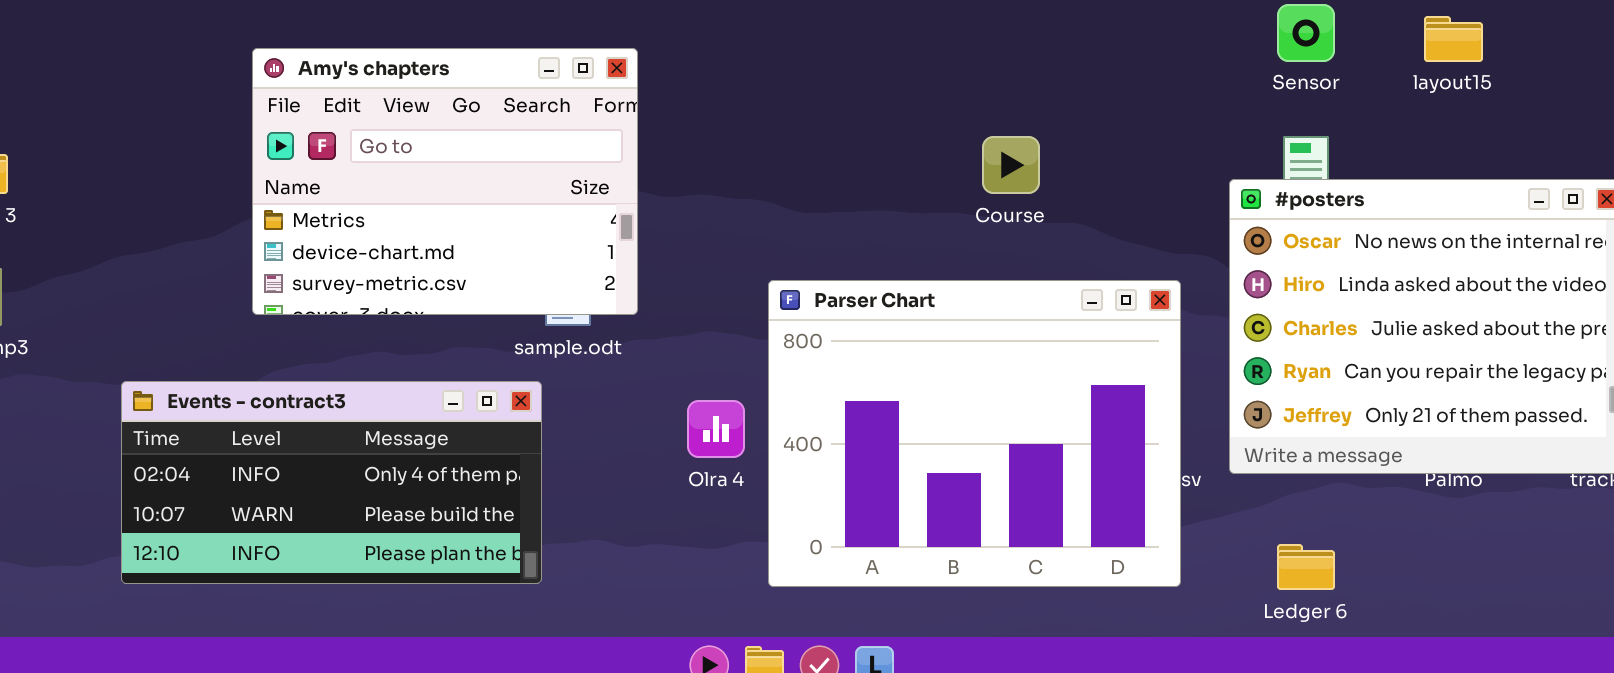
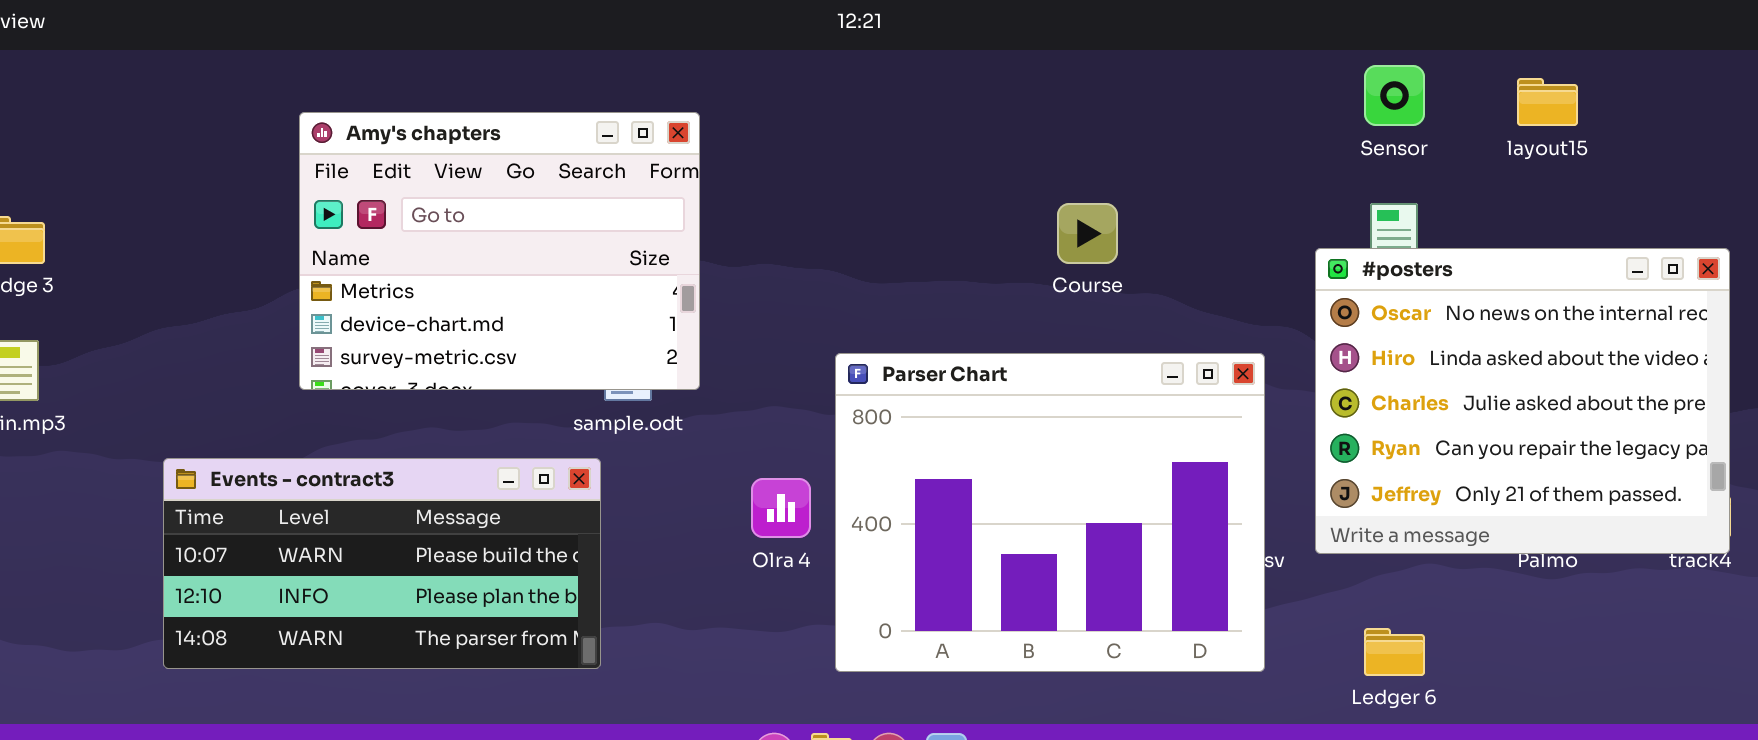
Events - contract3: [121,381,542,584] -> [163,458,601,669], scrolled down 1 row

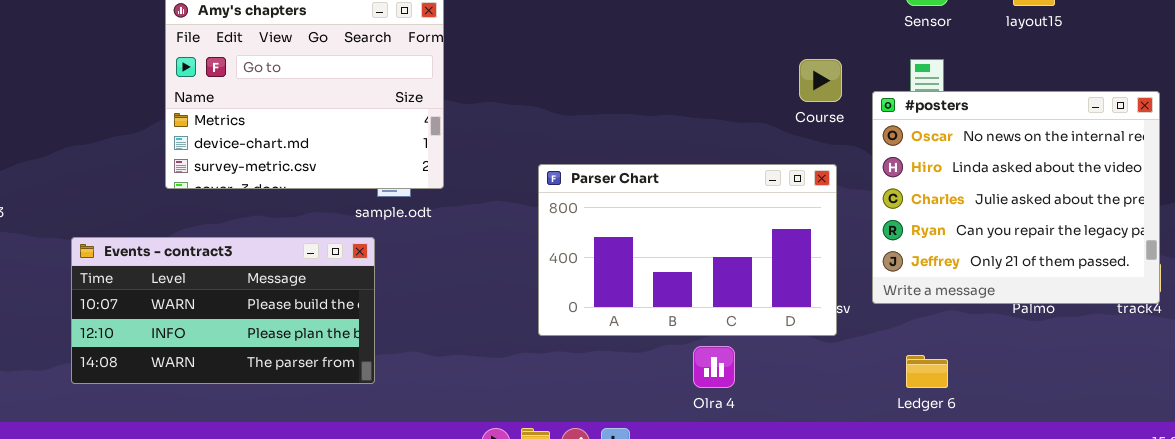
Course: [1057,203,1118,264] -> [799,59,842,102], moved
Parser Chart: [835,353,1265,672] -> [538,164,837,336], resized
Olra 4: [751,478,811,538] -> [693,346,735,388], moved

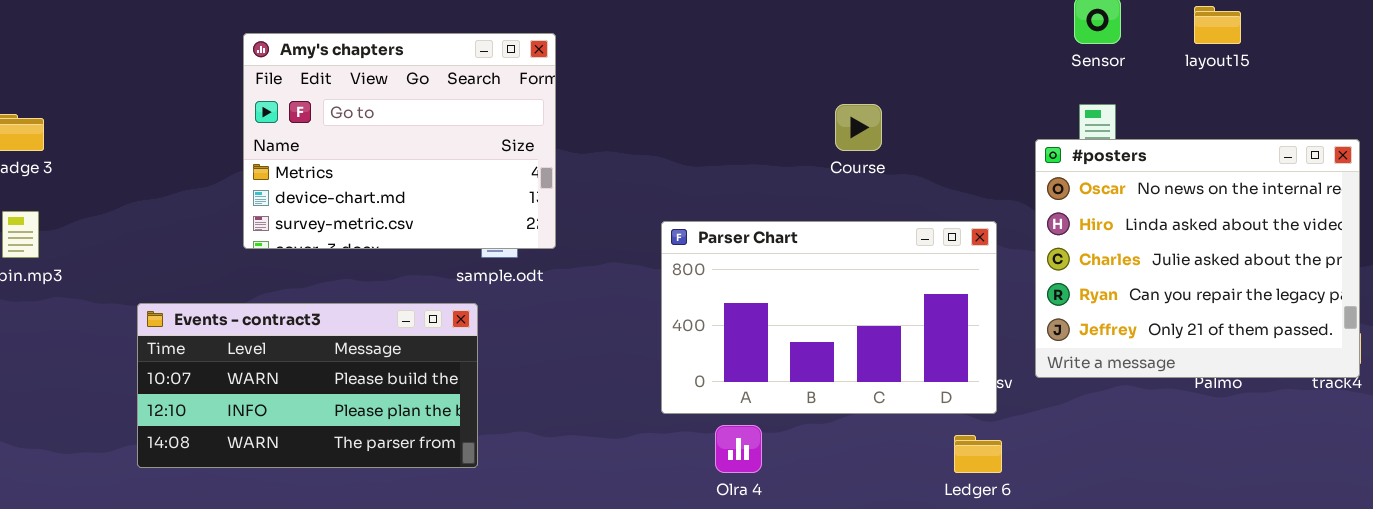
Course: [799,59,842,102] -> [835,104,882,151], moved
Olra 4: [693,346,735,388] -> [715,425,762,473], moved
Ledger 6: [906,355,948,388] -> [954,435,1002,473], moved

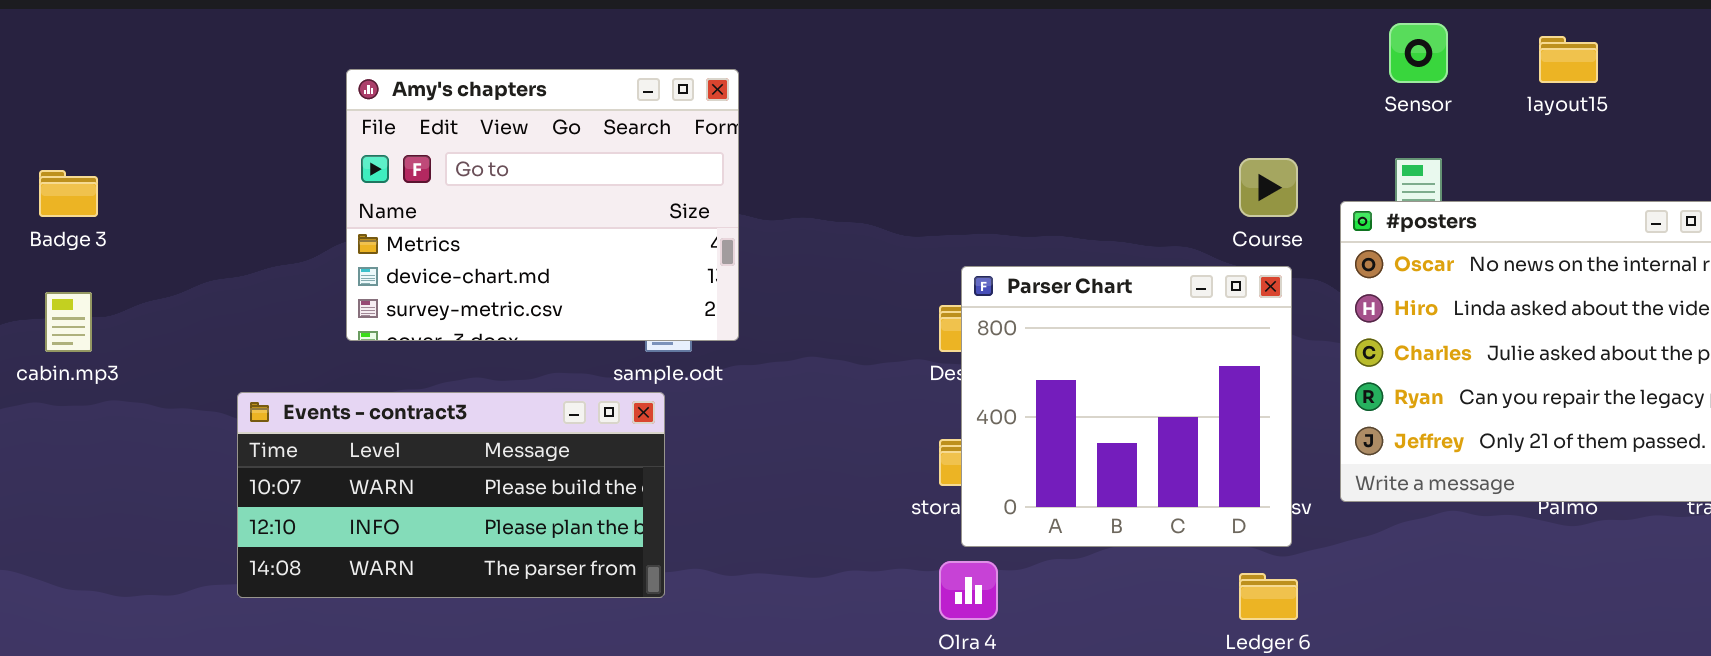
Course: [835,104,882,151] -> [1239,158,1298,217], moved
Parser Chart: [661,221,997,414] -> [961,266,1292,547], resized
Events - contract3: [137,303,478,468] -> [237,392,665,598], moved

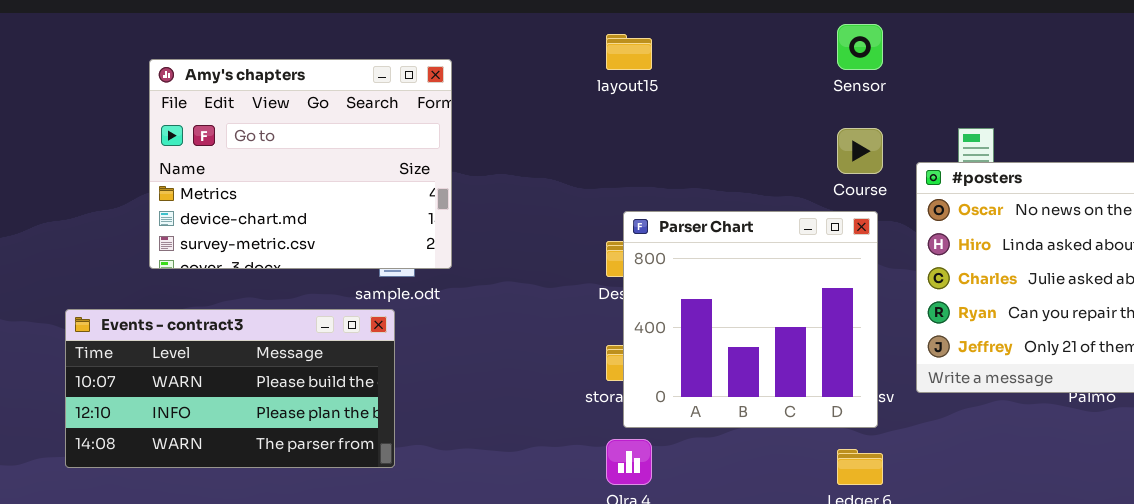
Sensor: [1389,23,1448,83] -> [837,24,883,70], moved
layout15: [1539,36,1598,83] -> [606,34,652,70], moved

